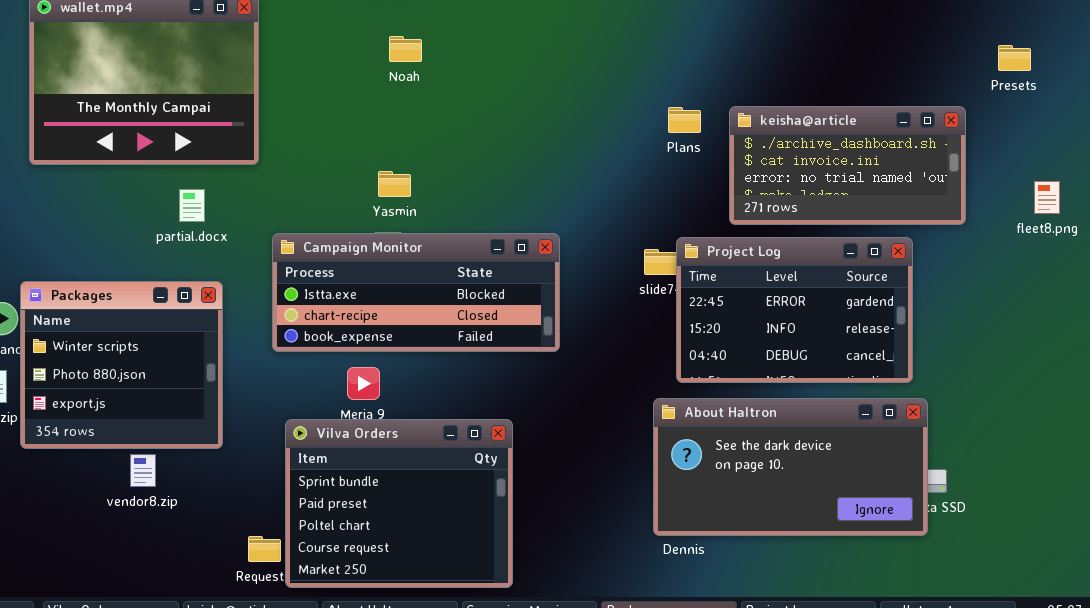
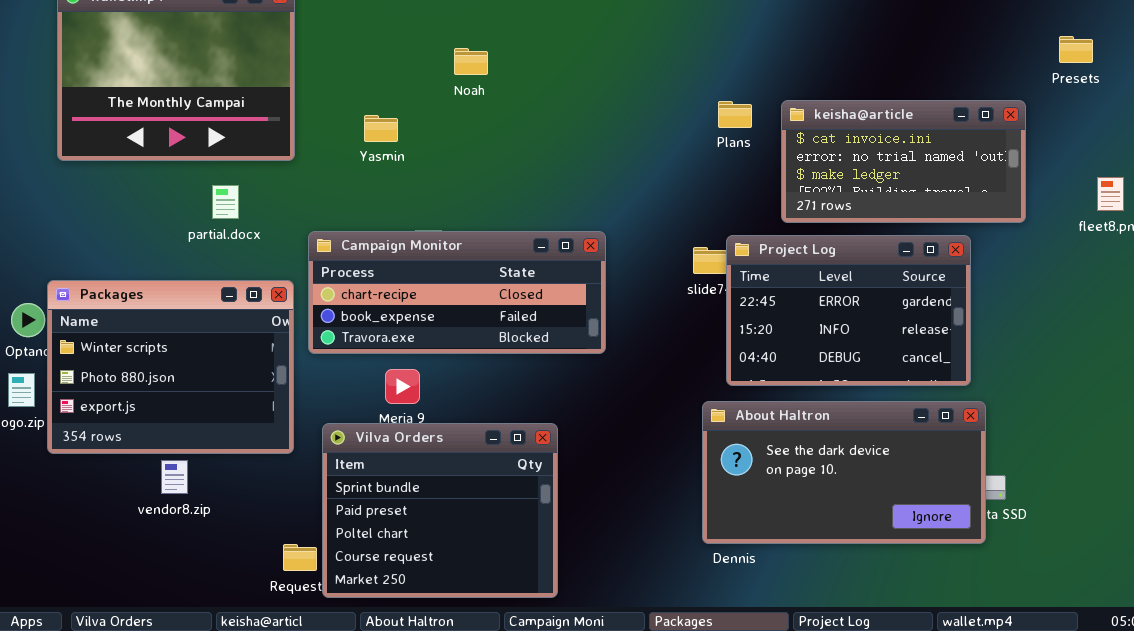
Noah: [389,36,422,62] -> [454,48,488,75], moved
keisha@article: [729,106,966,225] -> [781,100,1026,223], scrolled down 1 row
Yasmin: [378,171,411,197] -> [364,115,398,142], moved
Campaign Monitor: [272,233,560,352] -> [308,231,606,354], scrolled down 1 row
Packages: [20,281,223,449] -> [47,280,294,454], resized

